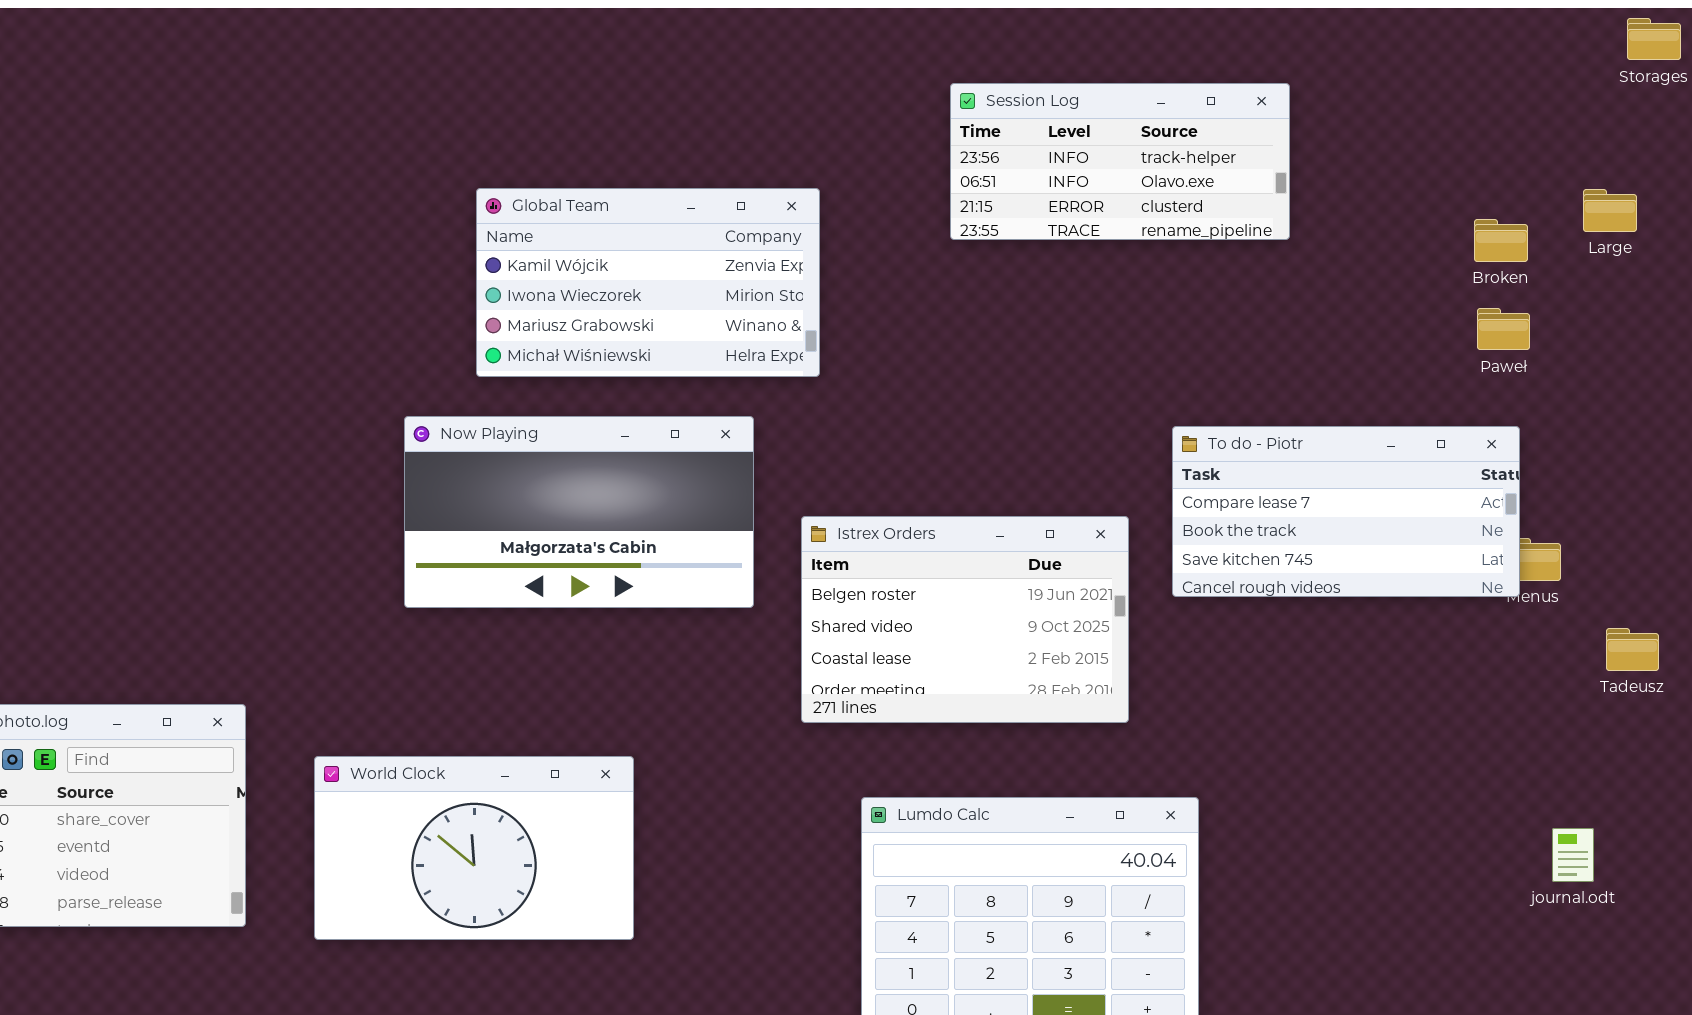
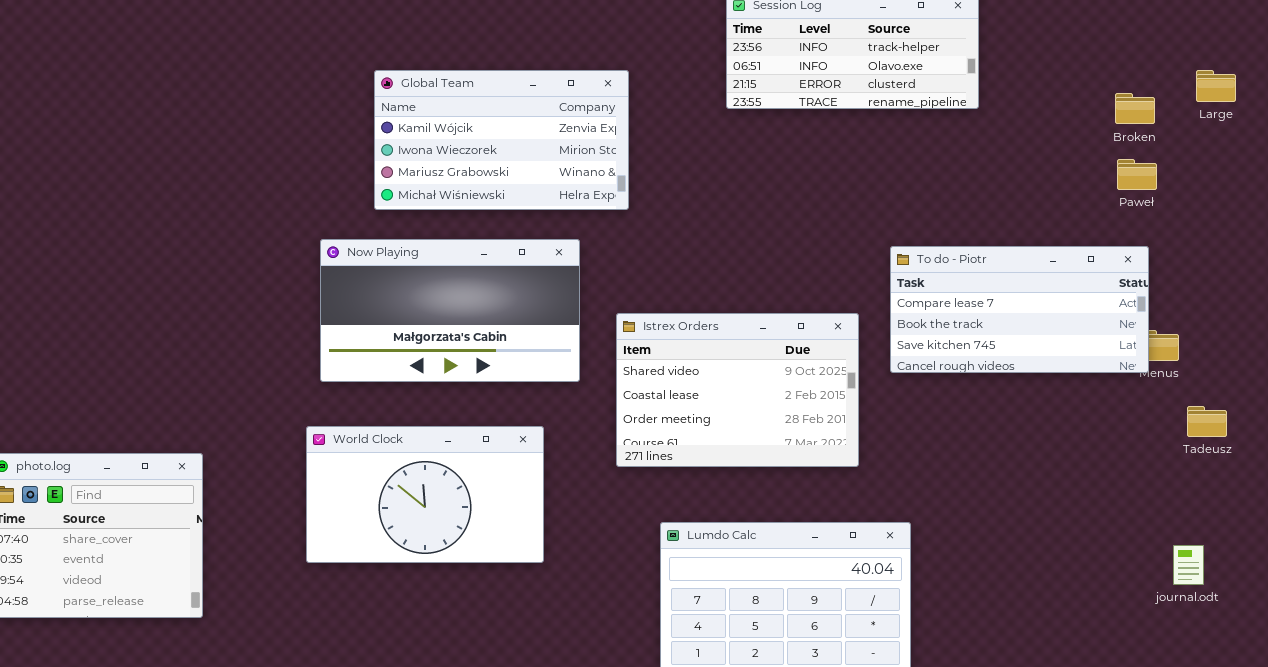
Istrex Orders: [801,516,1129,723] -> [616,313,859,467], scrolled down 1 row
Tadeusz: [1606,628,1659,671] -> [1187,406,1227,437], moved
World Clock: [314,756,634,940] -> [306,426,544,563], moved

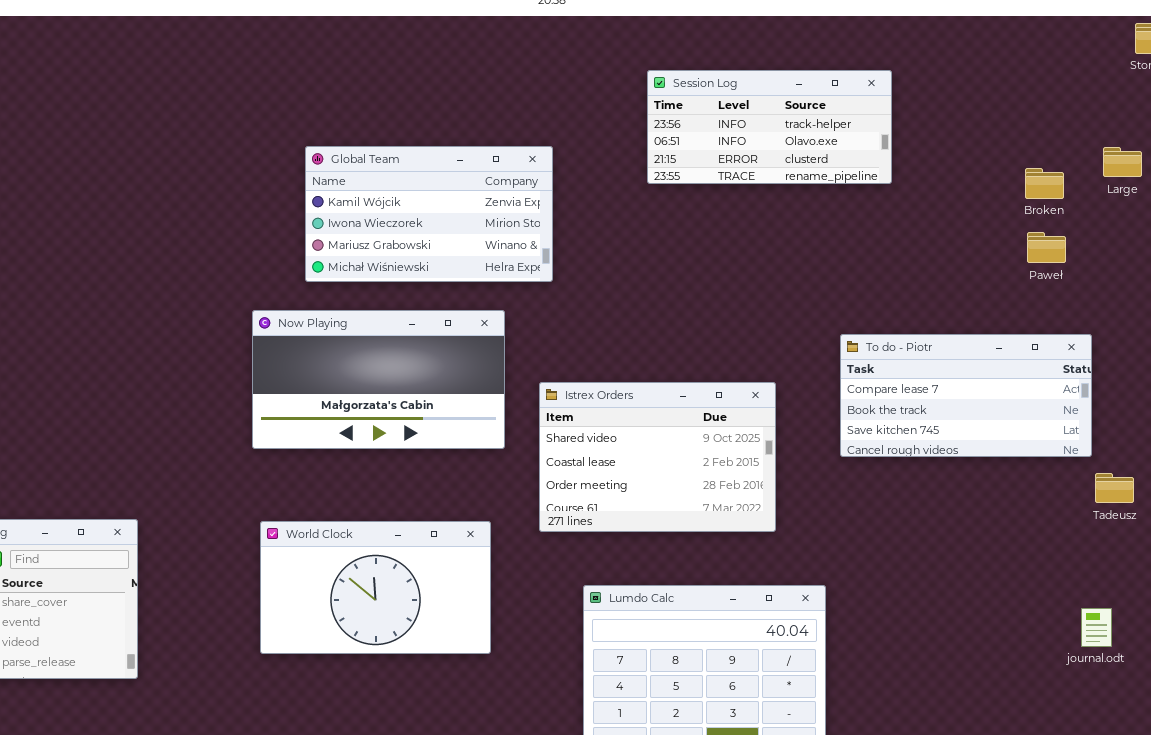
To do - Piotr: [890,246,1149,373] -> [840,334,1092,457], moved
World Clock: [306,426,544,563] -> [260,521,491,654], moved

